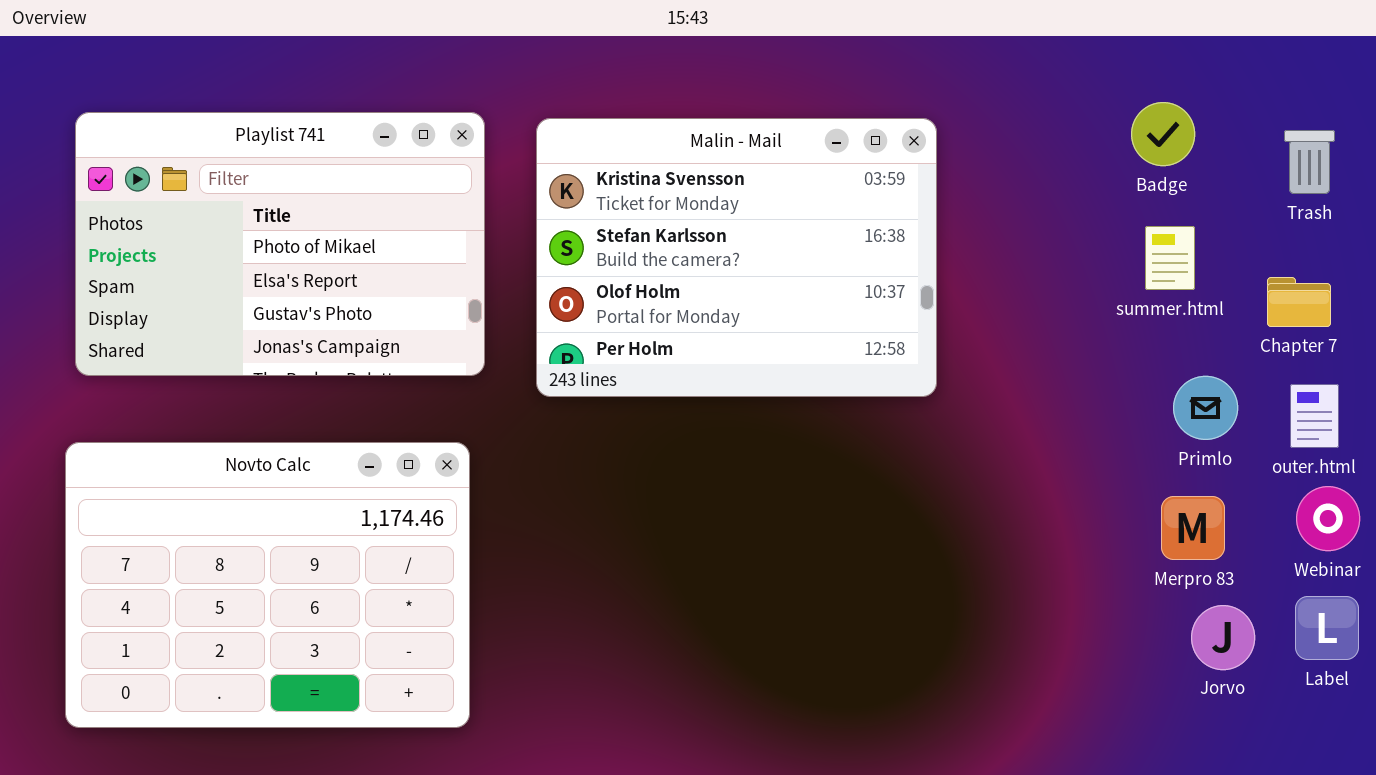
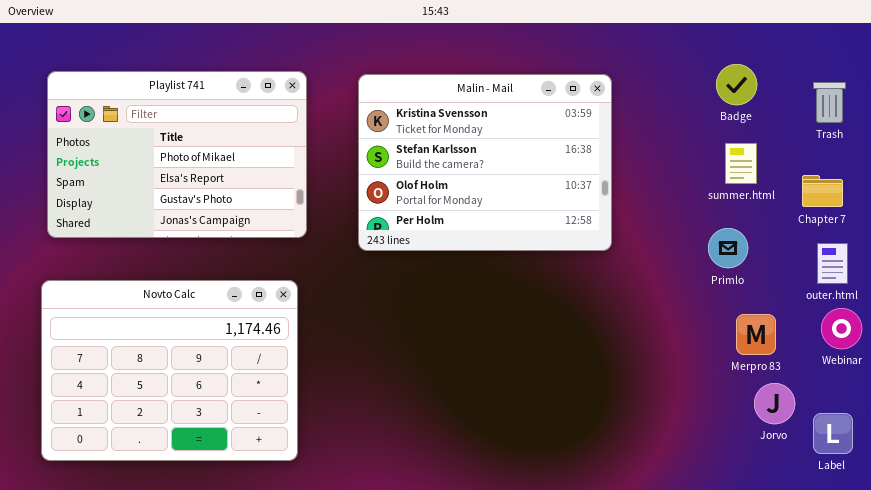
Malin - Mail: [536,118,937,397] -> [358,74,612,251], moved
Primlo: [1173,376,1238,440] -> [708,228,748,268], moved
Label: [1295,596,1359,660] -> [813,413,853,454], moved

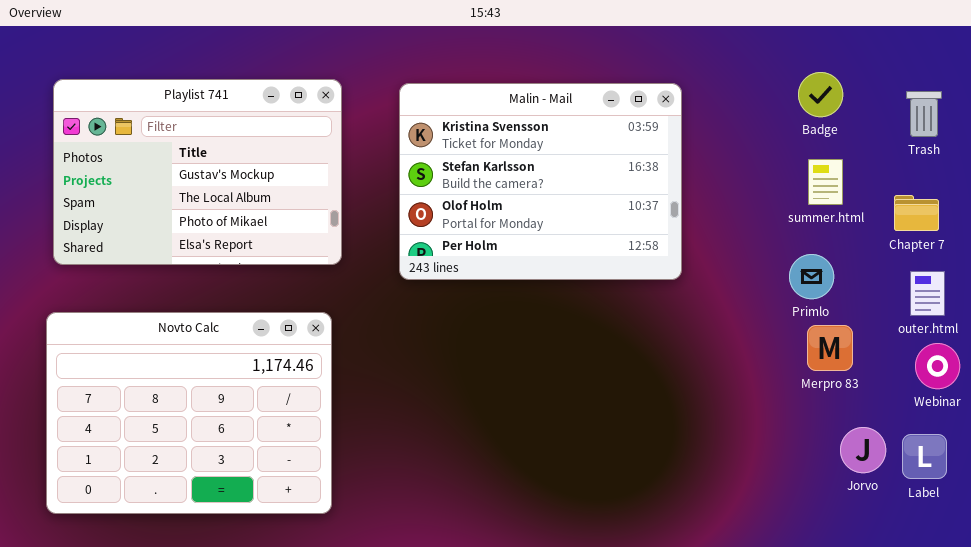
Playlist 741: [47,71,307,238] -> [53,79,342,265], scrolled up 2 rows
Merpro 83: [736,314,776,355] -> [807,325,853,371], moved
Label: [813,413,853,454] -> [902,434,947,479], moved

